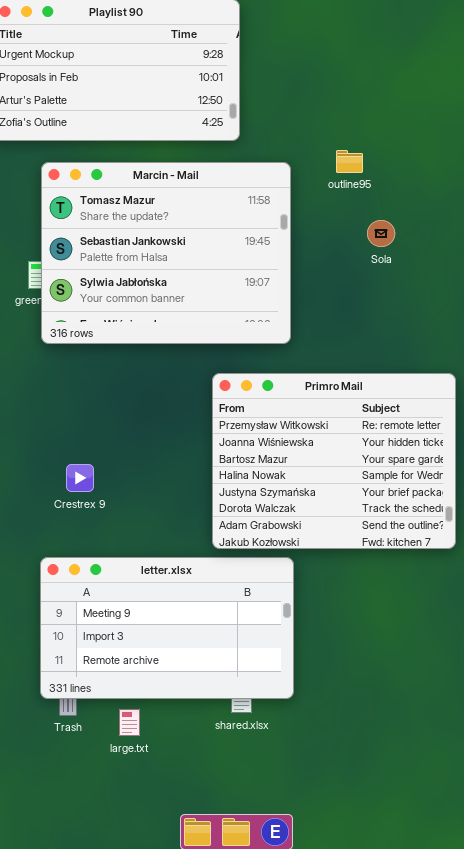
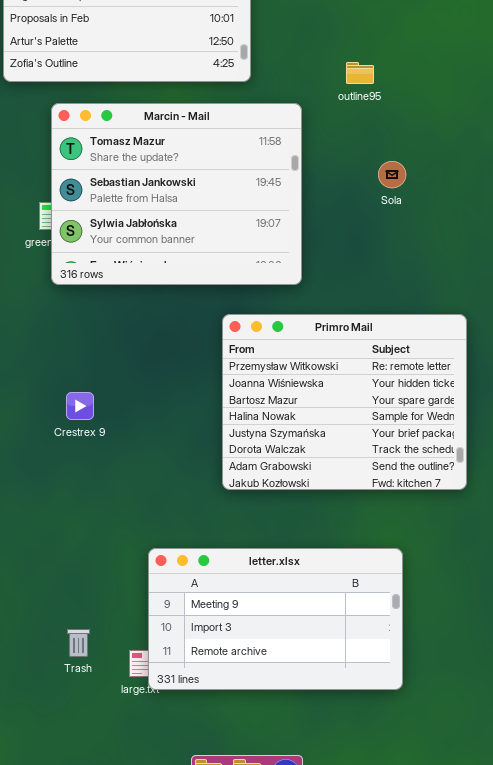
outline95: [336,150,363,173] -> [346,62,374,84], moved
Crestrex 9: [66,464,94,492] -> [66,392,94,420], moved
letter.xlsx: [40,557,294,699] -> [148,548,403,690], moved

